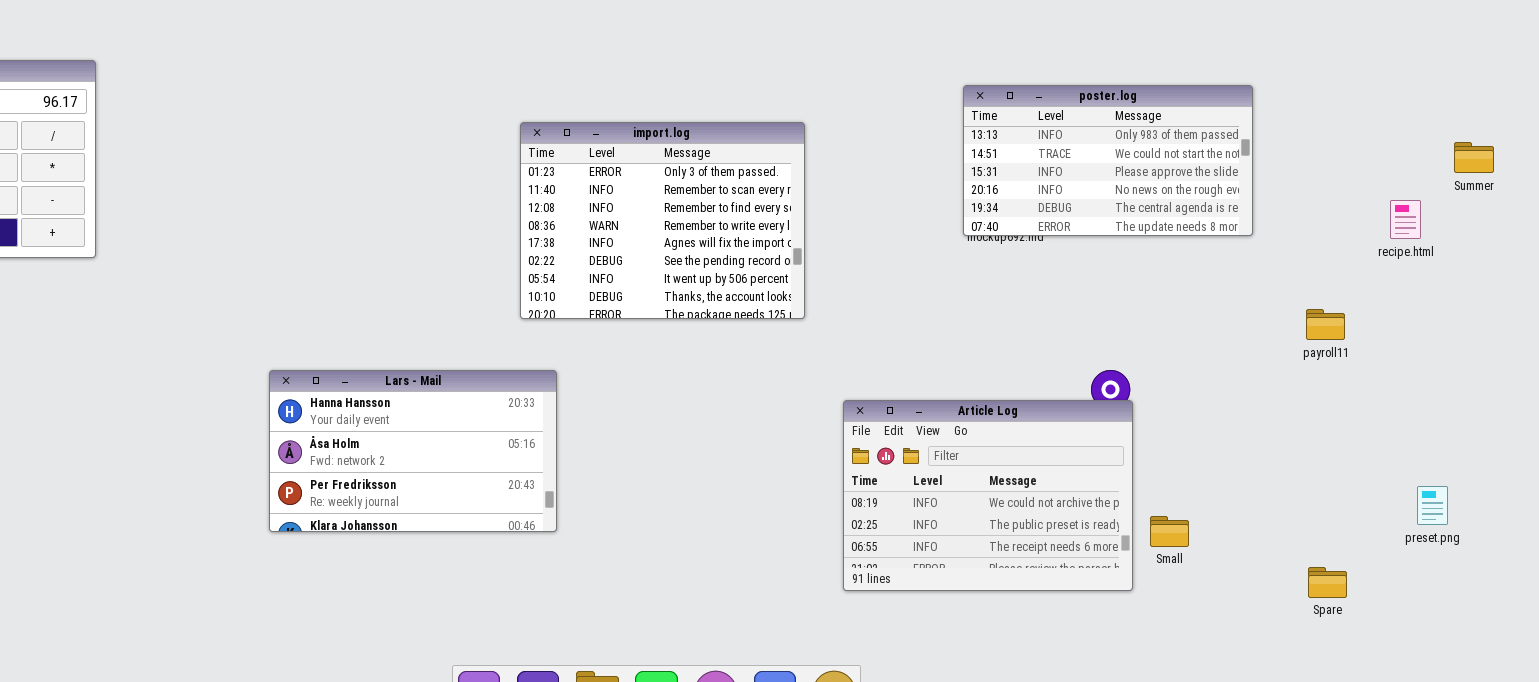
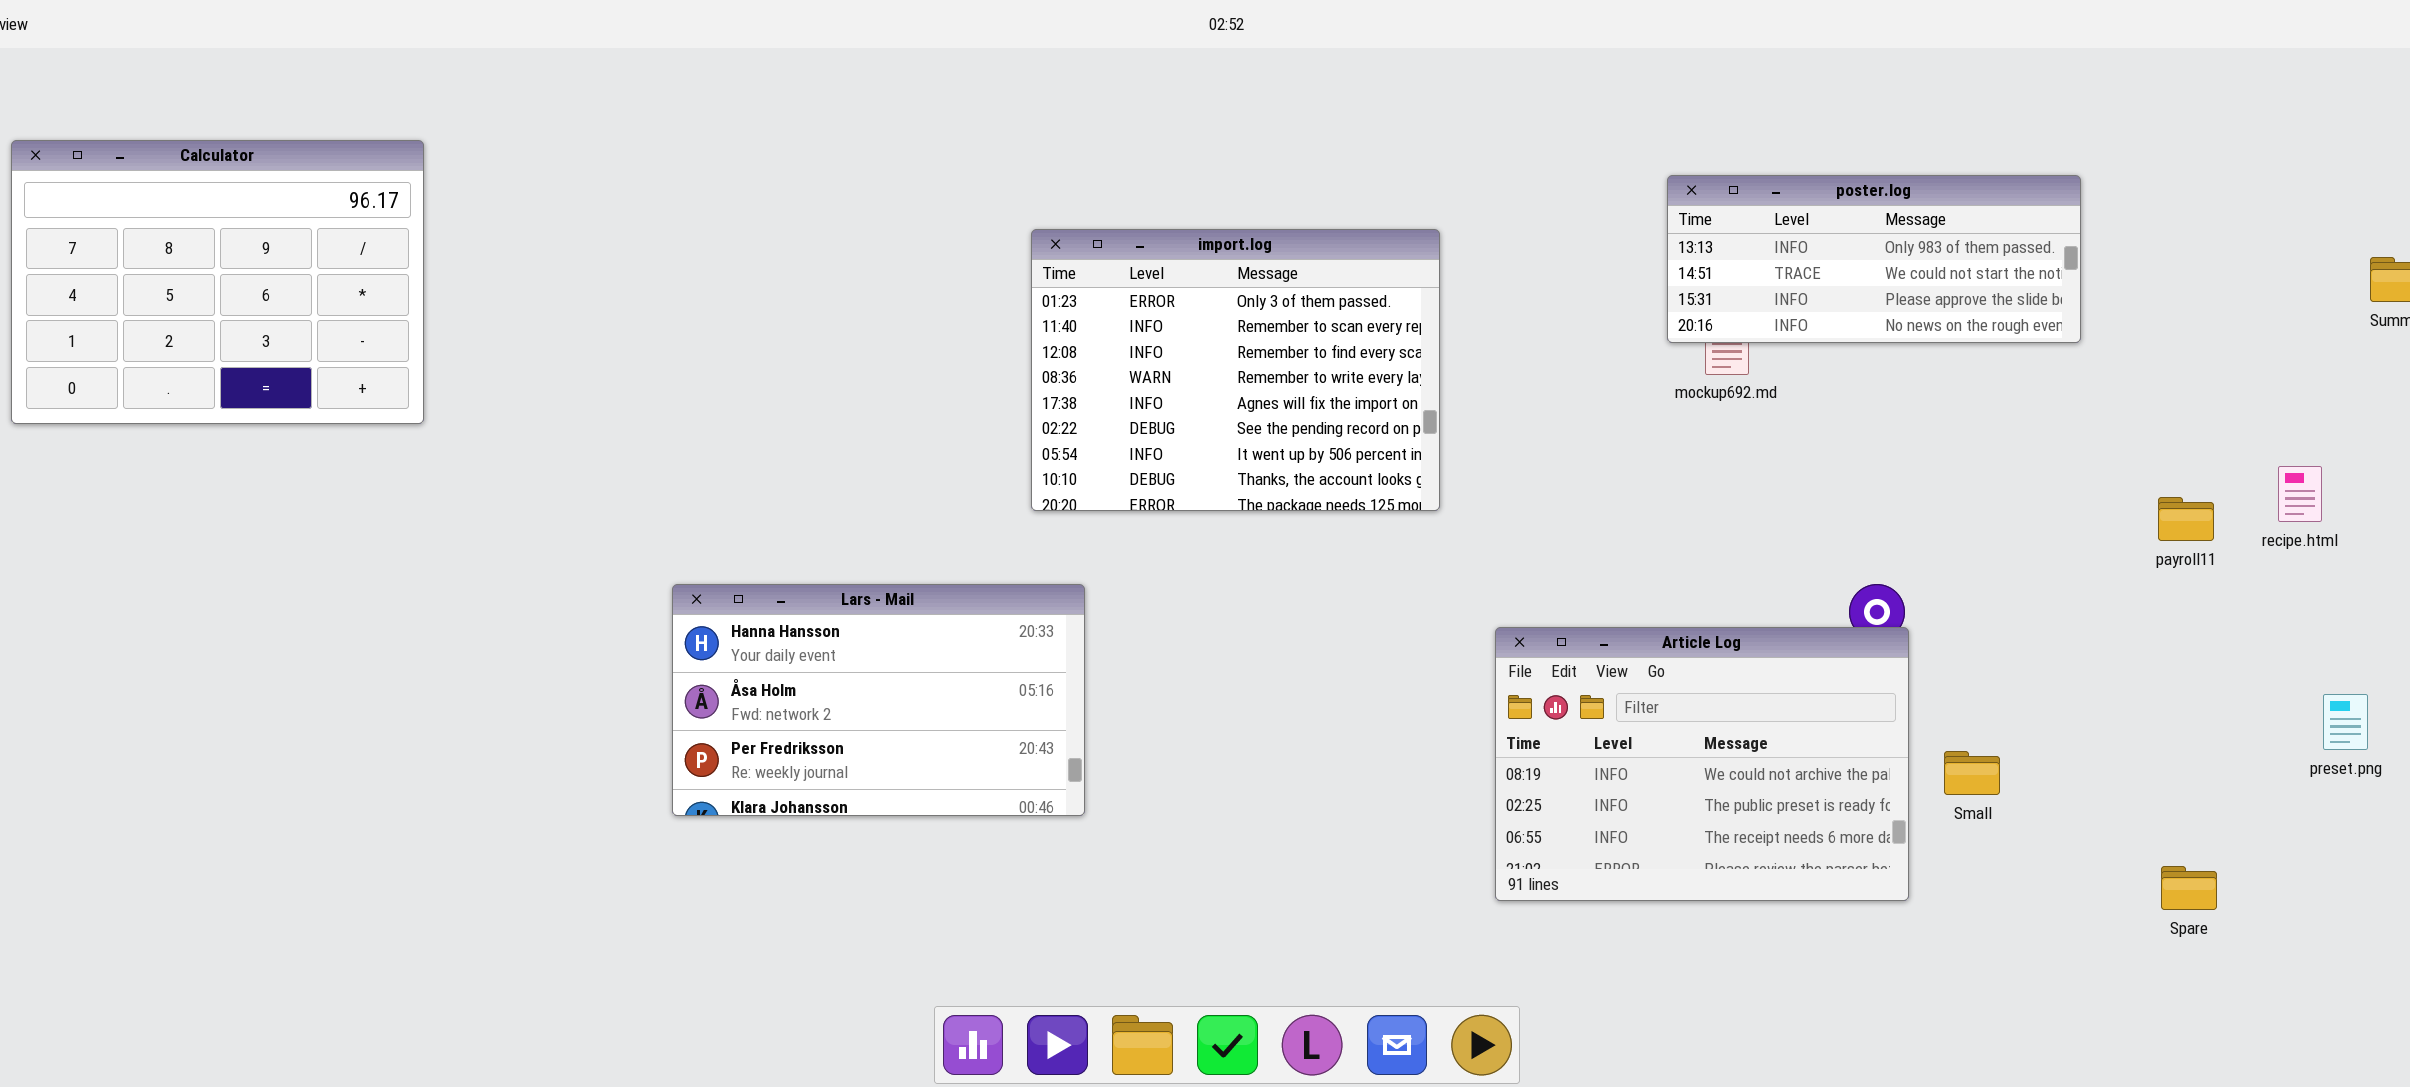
poster.log: [963,85,1253,236] -> [1667,175,2081,343], resized
recipe.html: [1390,200,1421,239] -> [2278,466,2322,522], moved
preset.png: [1417,486,1448,525] -> [2323,694,2368,750], moved
Small: [1150,516,1189,547] -> [1944,751,2000,795], moved

